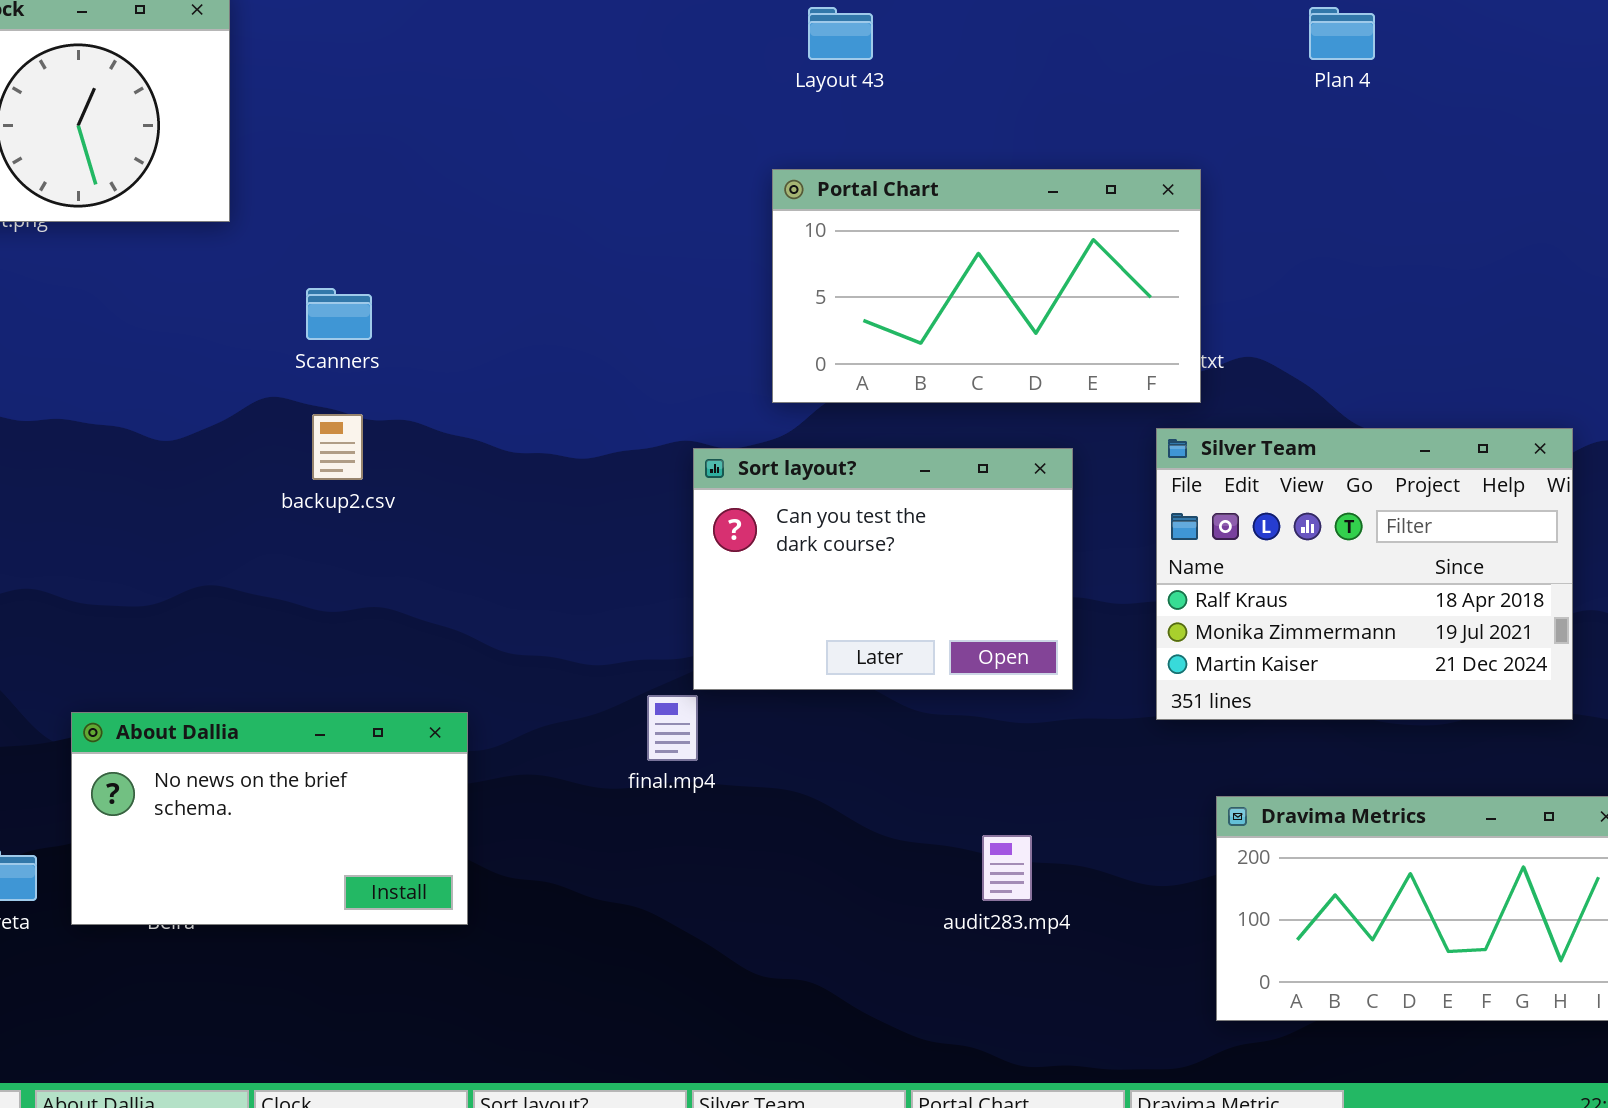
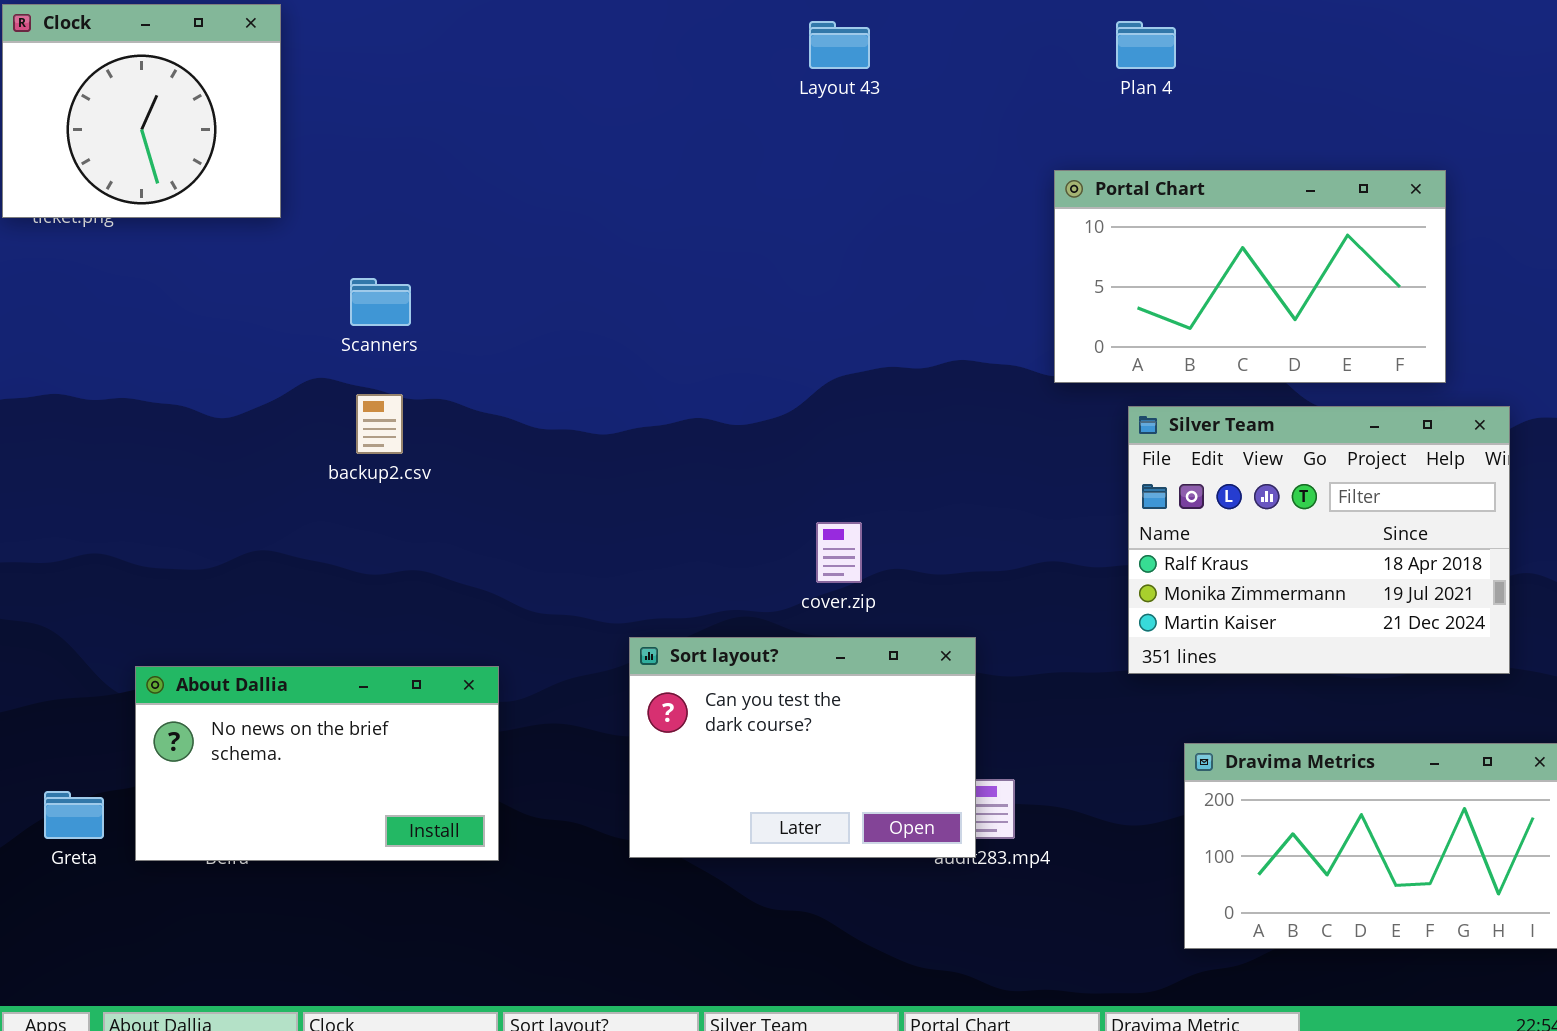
Plan 4: [1309,7,1375,60] -> [1116,21,1176,69], moved
Portal Chart: [772,169,1201,403] -> [1054,170,1446,383], moved
Sort layout?: [693,448,1073,690] -> [629,637,976,858], moved

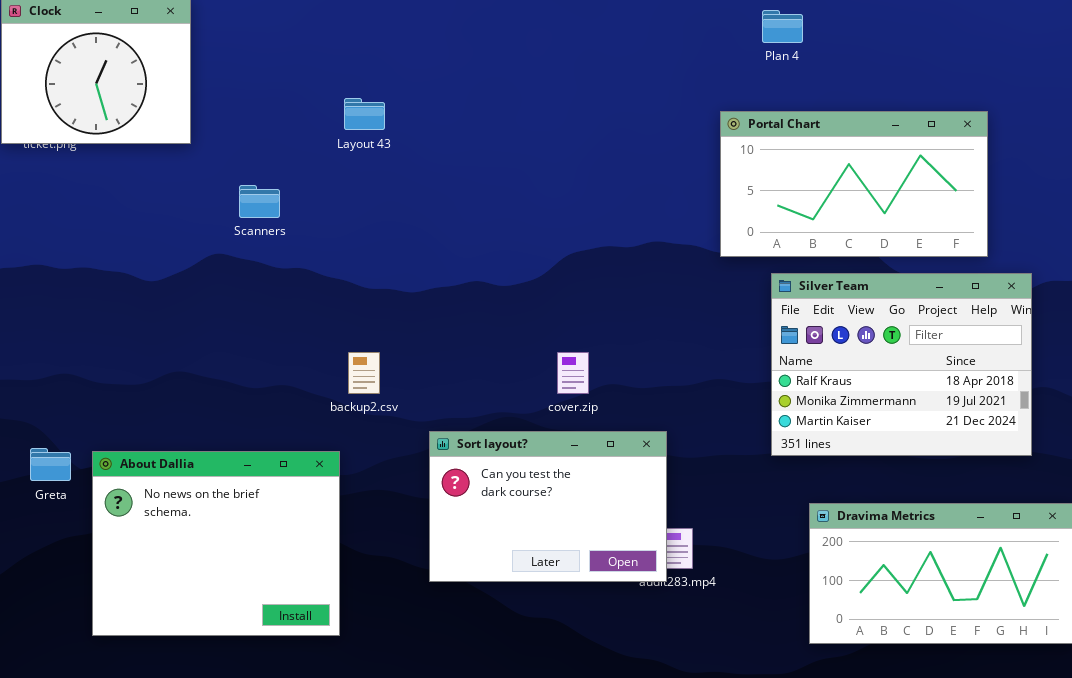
Layout 43: [809,21,870,69] -> [344,98,385,130], moved
backup2.csv: [356,394,403,454] -> [348,352,380,394], moved
About Dallia: [135,666,499,861] -> [92,451,340,636], resized
Greta: [44,791,104,839] -> [30,448,71,481], moved

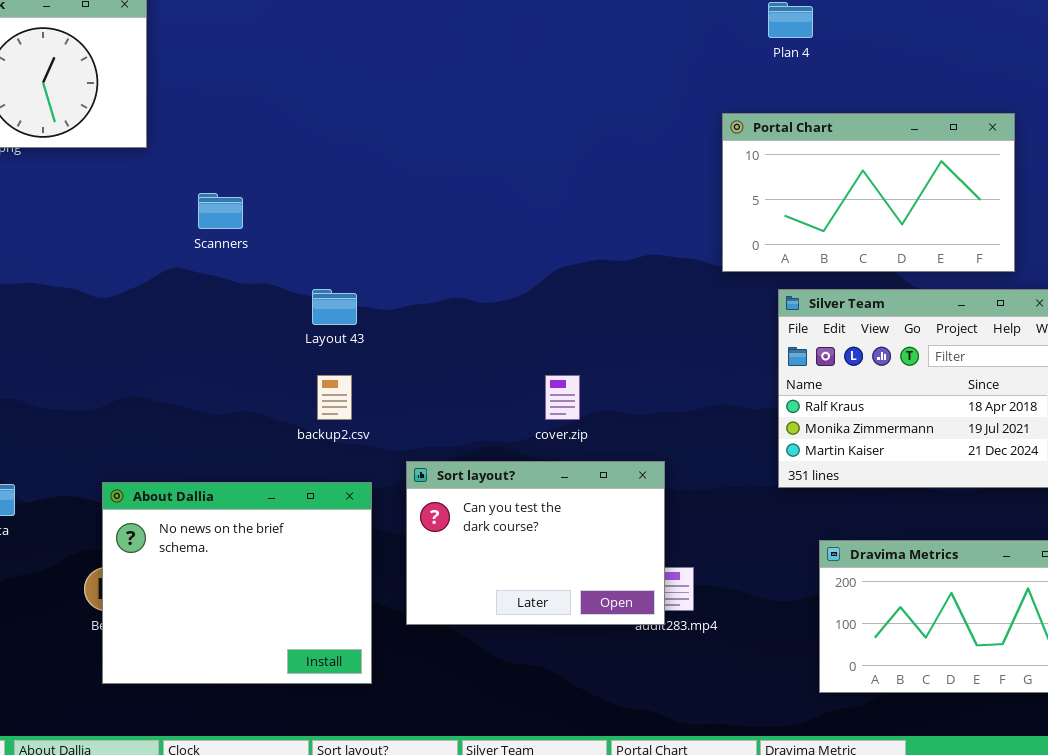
Layout 43: [344,98,385,130] -> [312,289,357,325], moved
About Dallia: [92,451,340,636] -> [102,482,372,684], moved

